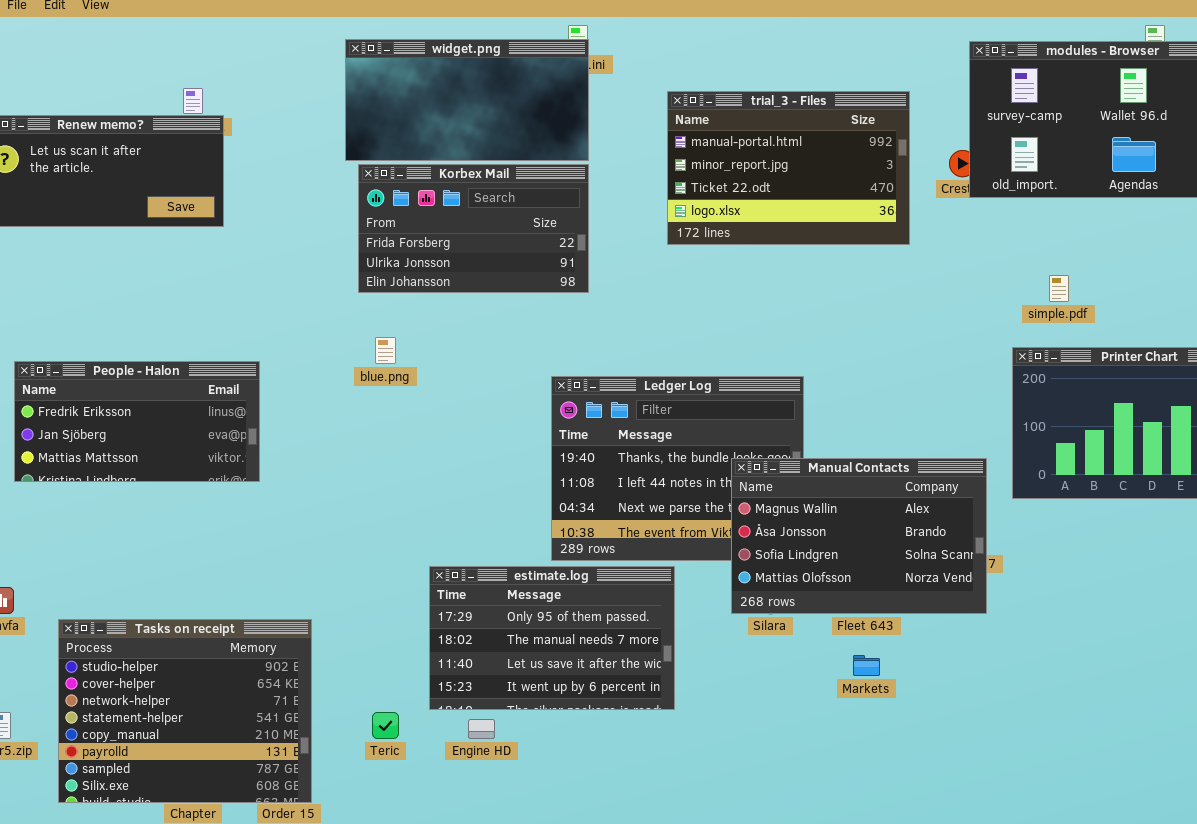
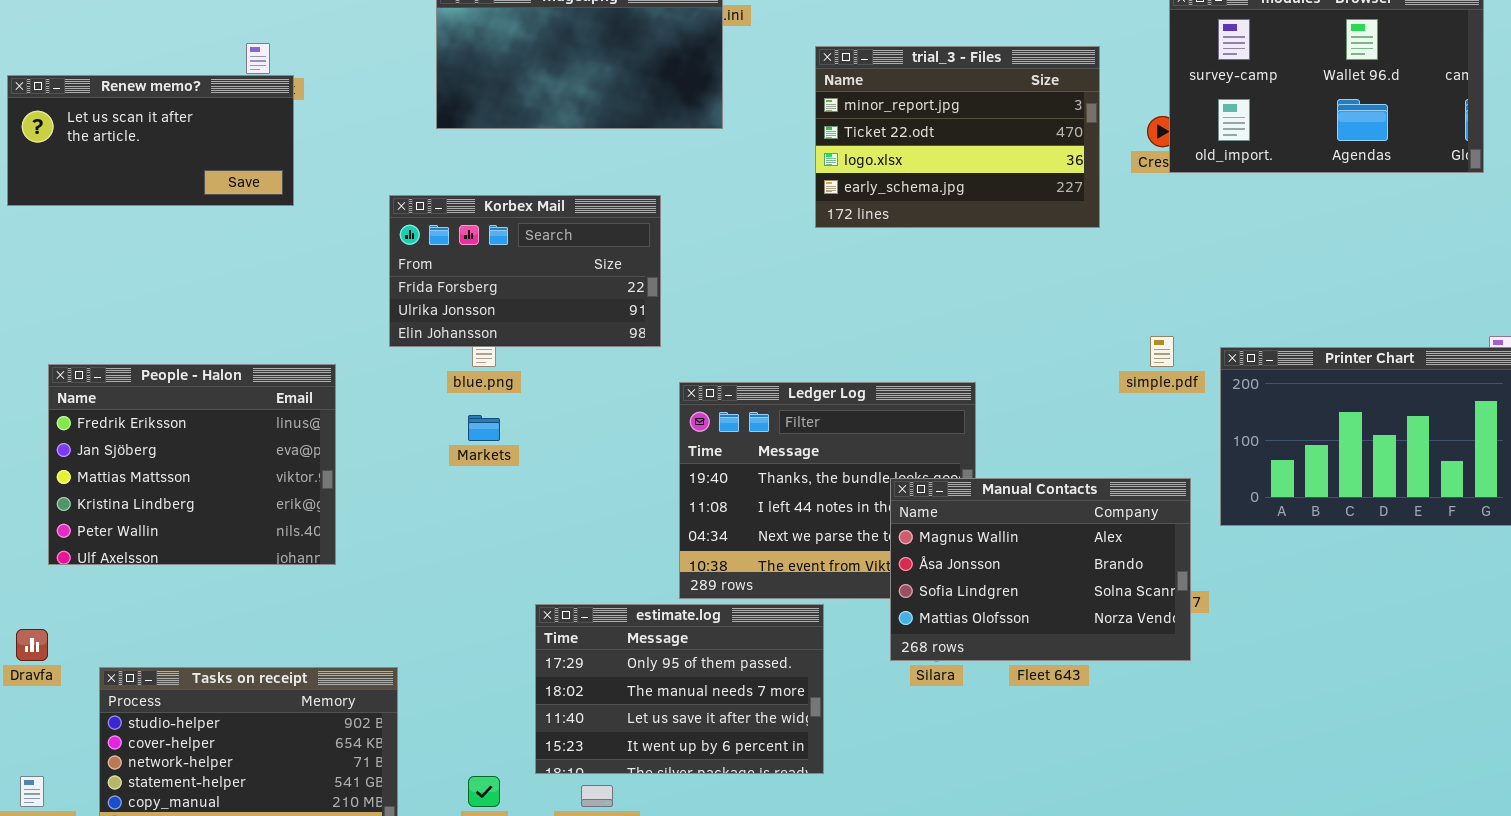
trial_3 - Files: [667,91,910,245] -> [815,46,1100,228], scrolled down 1 row
Korbex Mail: [358,164,589,293] -> [389,195,661,347], moved
simple.pdf: [1049,275,1069,302] -> [1150,336,1174,367], moved
People - Halon: [14,361,260,482] -> [48,364,336,565], resized
Markets: [853,655,880,676] -> [468,415,500,441], moved

